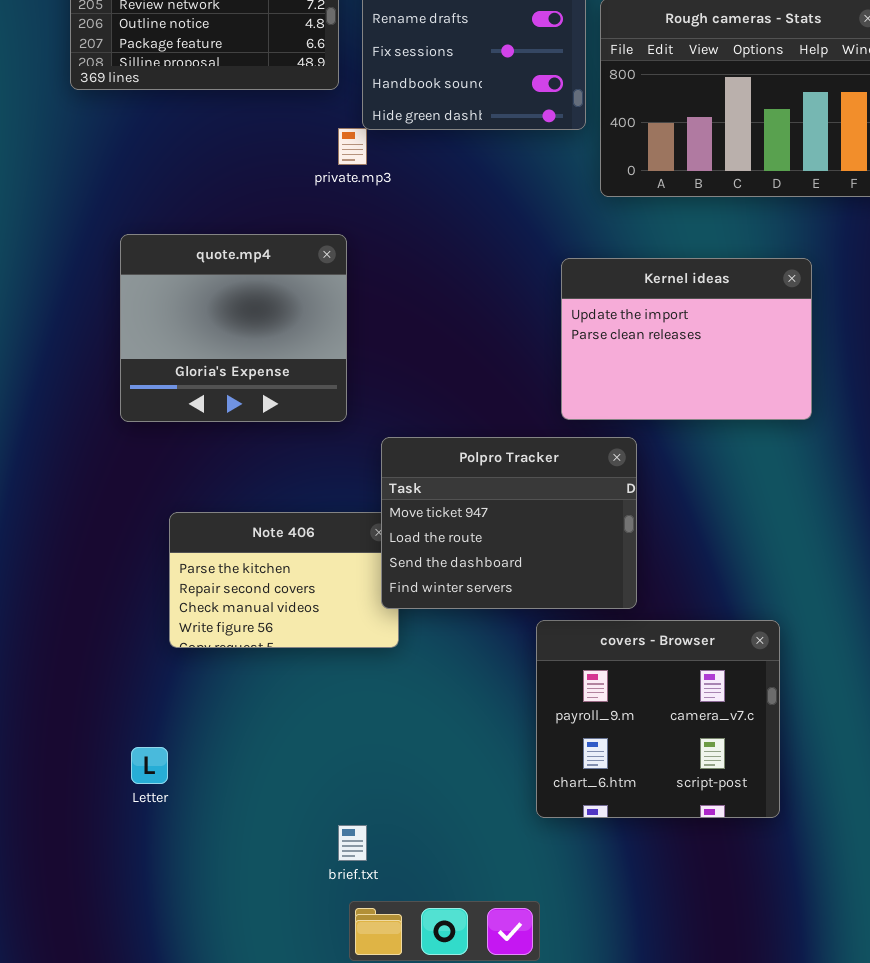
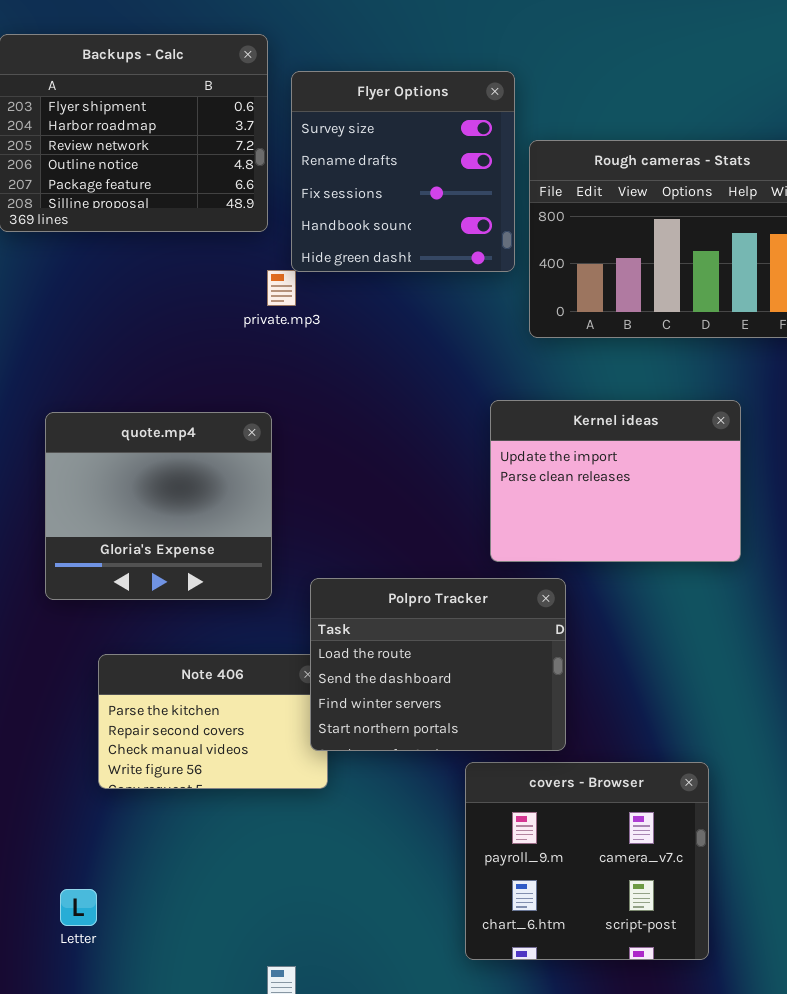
quote.mp4: [120,234,347,422] -> [45,412,272,600], moved
Polpro Tracker: [381,437,637,609] -> [310,578,566,751], scrolled down 1 row

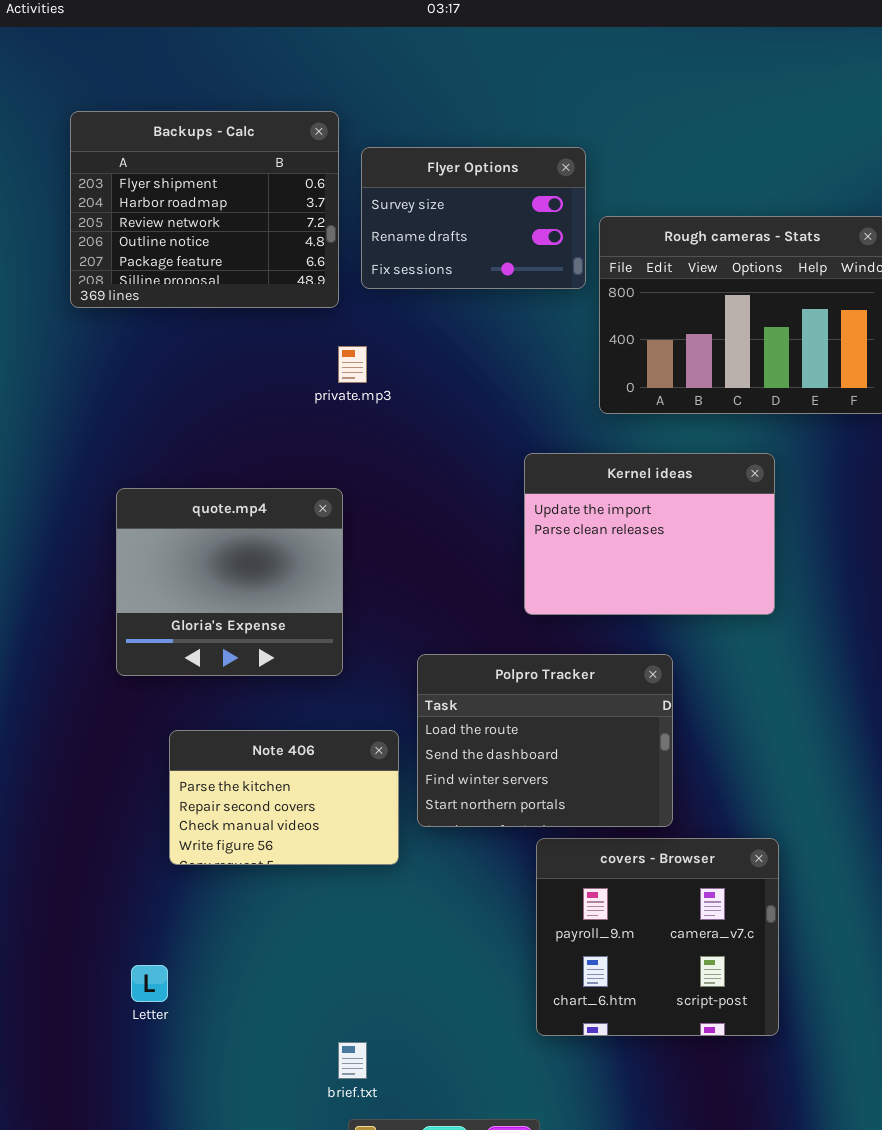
Flyer Options: [291,71,515,272] -> [361,147,586,289], resized
Kernel ideas: [490,400,741,562] -> [524,453,775,615], moved
Polpro Tracker: [310,578,566,751] -> [417,654,673,827], moved

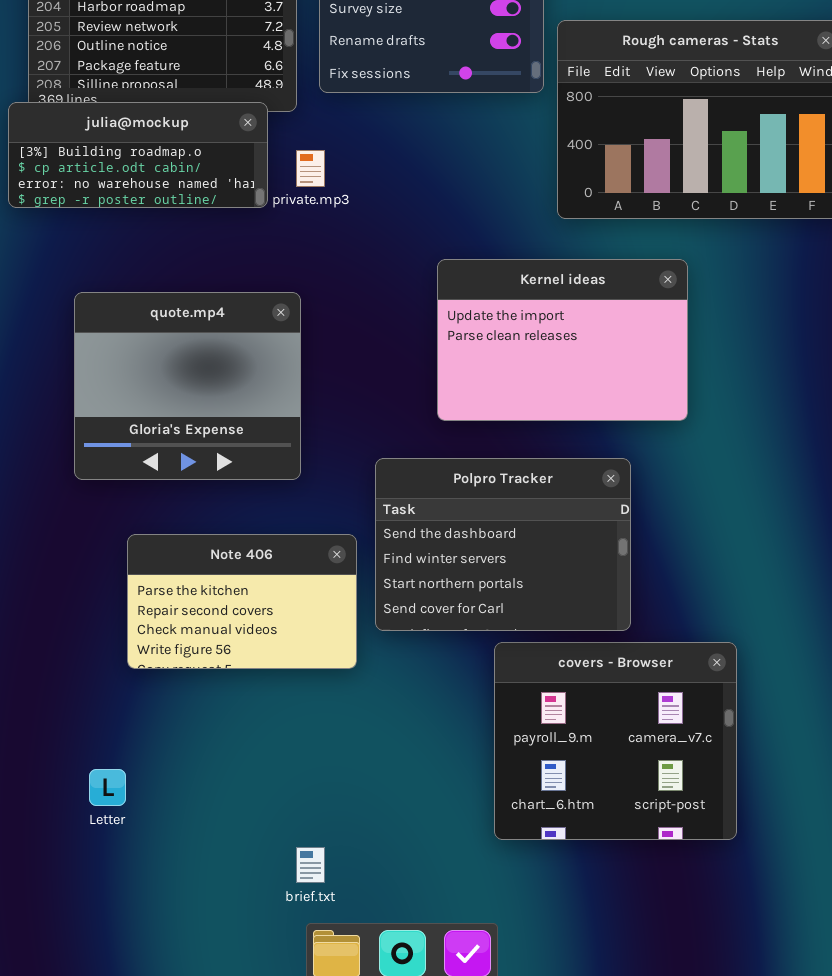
julia@mockup: none -> [8,102,268,208], opened
Kernel ideas: [524,453,775,615] -> [437,259,688,421], moved
Polpro Tracker: [417,654,673,827] -> [375,458,631,631], scrolled down 1 row

